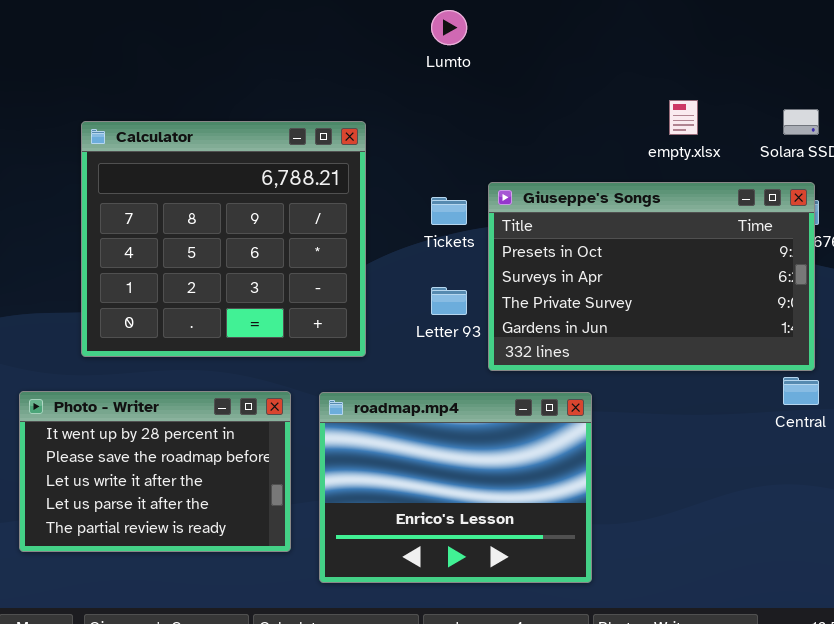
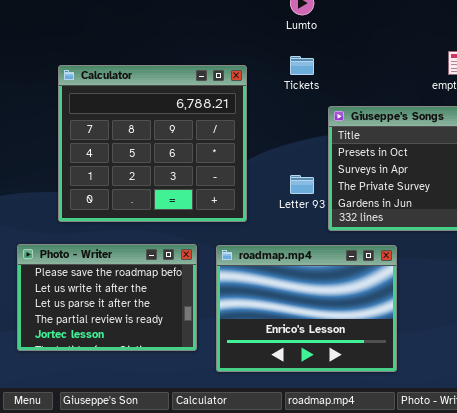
Tickets: [431,197,467,225] -> [290,56,314,75], moved
Photo - Writer: [19,391,291,552] -> [17,244,197,351], scrolled down 1 row

